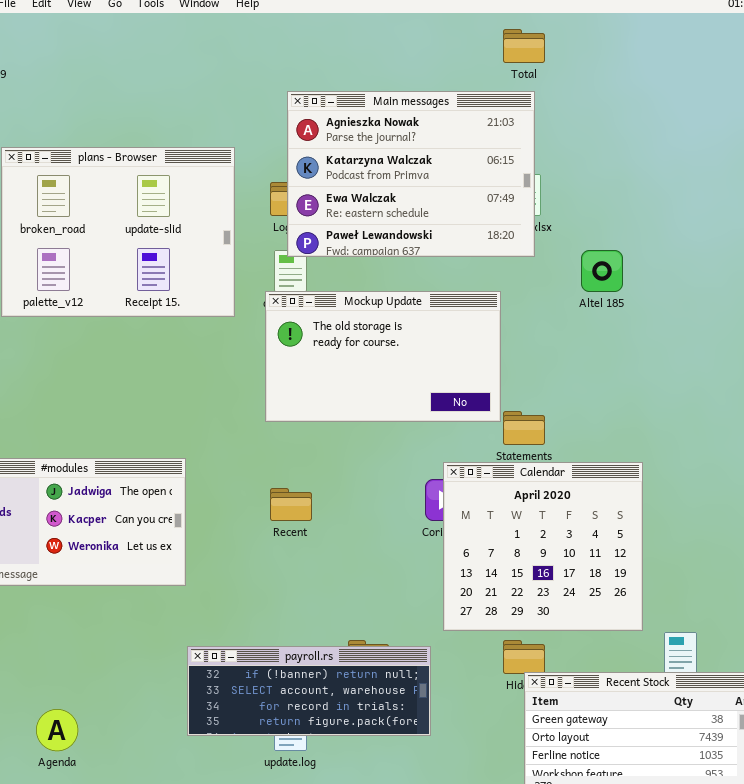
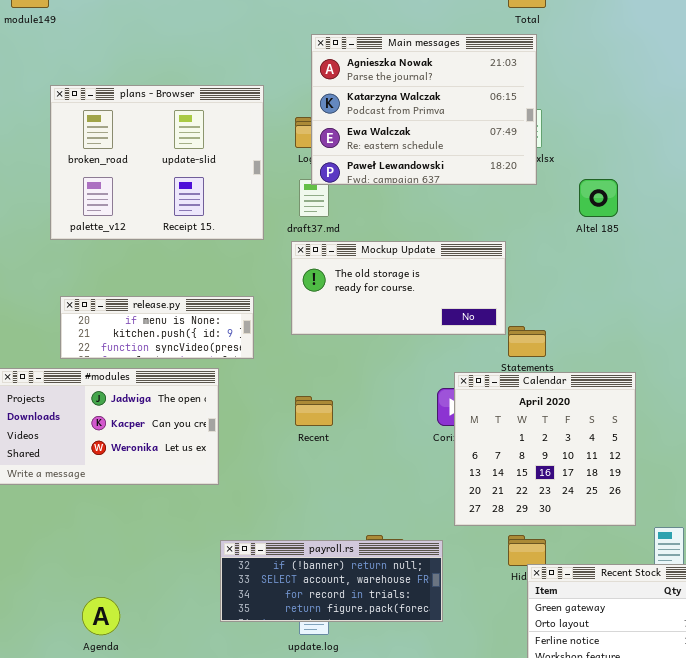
Mockup Update: [265,291,501,422] -> [291,241,506,335], resized
release.py: none -> [60,296,254,359], opened

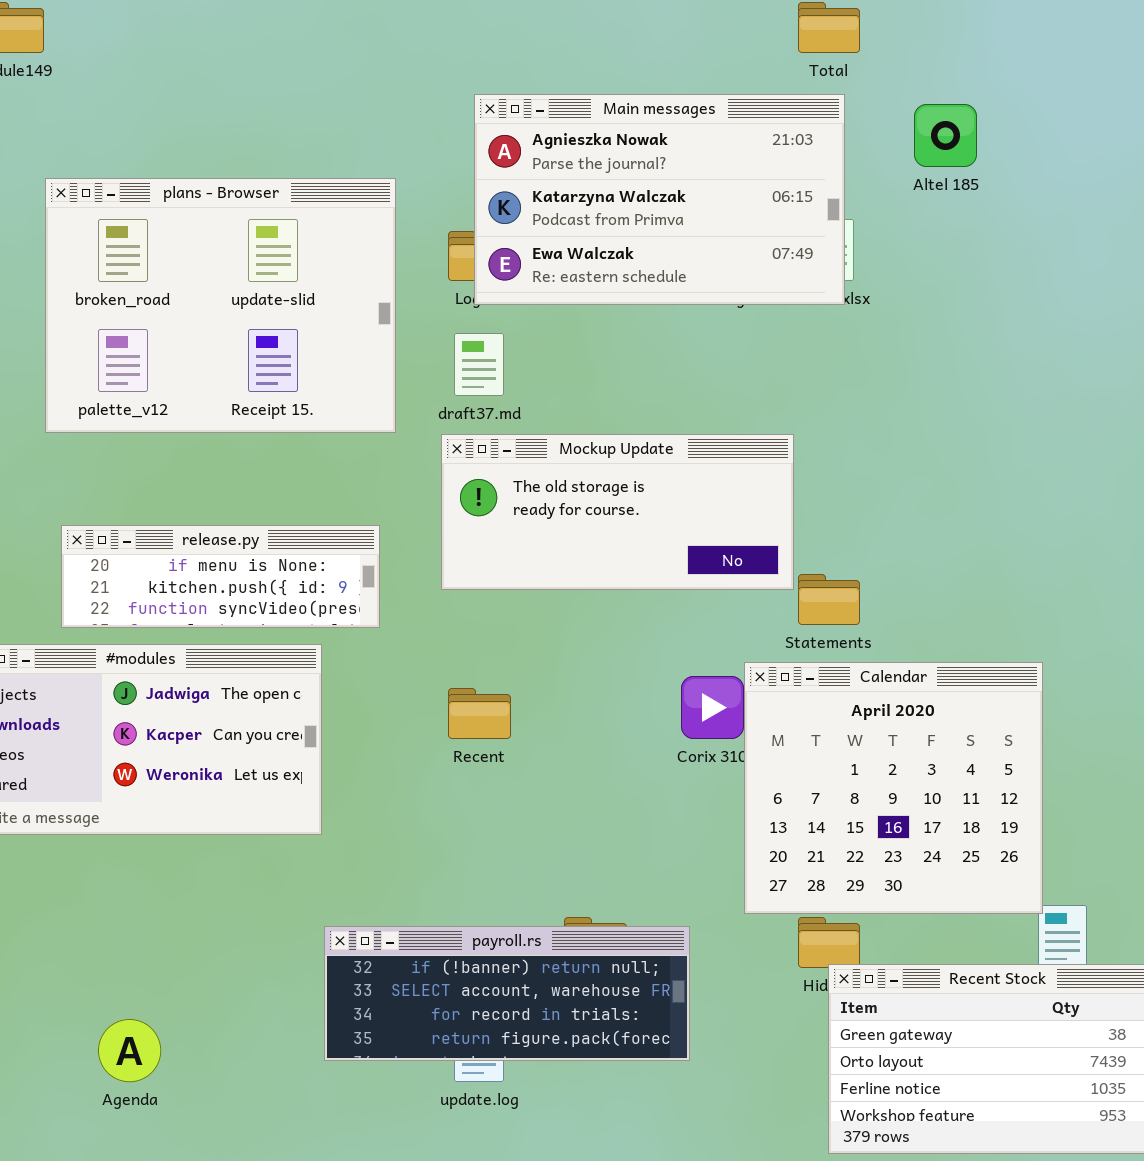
Main messages: [311,34,537,185] -> [474,94,845,305], resized
Altel 185: [579,179,618,217] -> [914,104,977,167], moved
Calendar: [454,372,636,526] -> [744,662,1043,914], moved

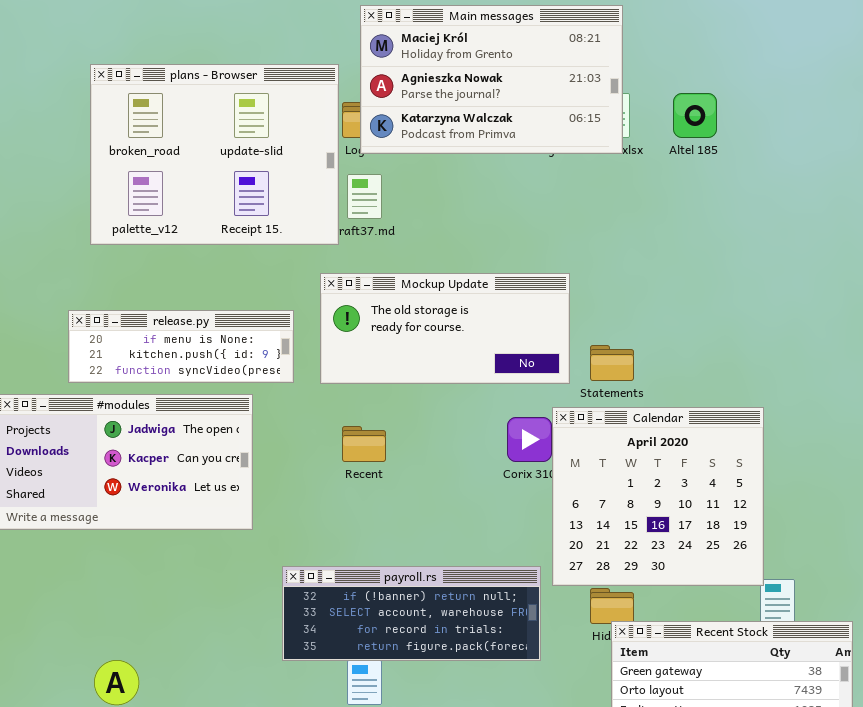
Main messages: [474,94,845,305] -> [360,5,623,154], scrolled up 1 row
Altel 185: [914,104,977,167] -> [673,93,717,138], moved
plans - Browser: [45,178,396,433] -> [90,64,339,245], moved
Mockup Update: [441,434,794,590] -> [320,273,570,384], moved
payroll.rs: [324,926,690,1061] -> [282,566,541,661], moved

